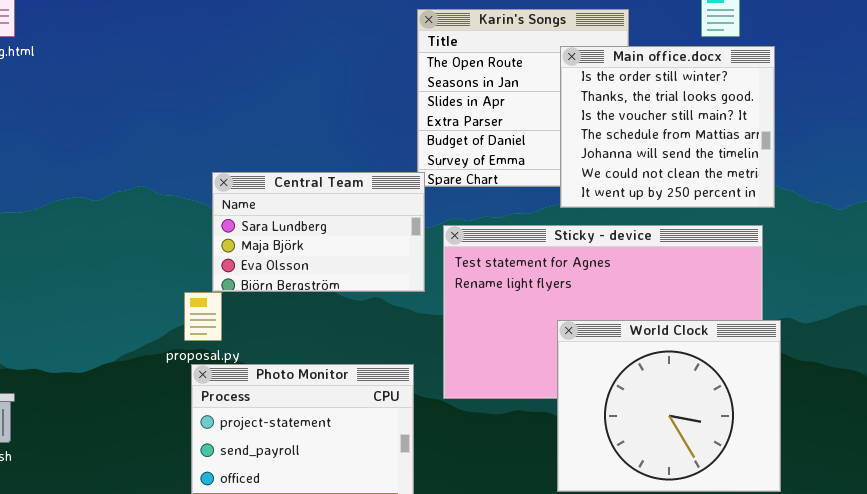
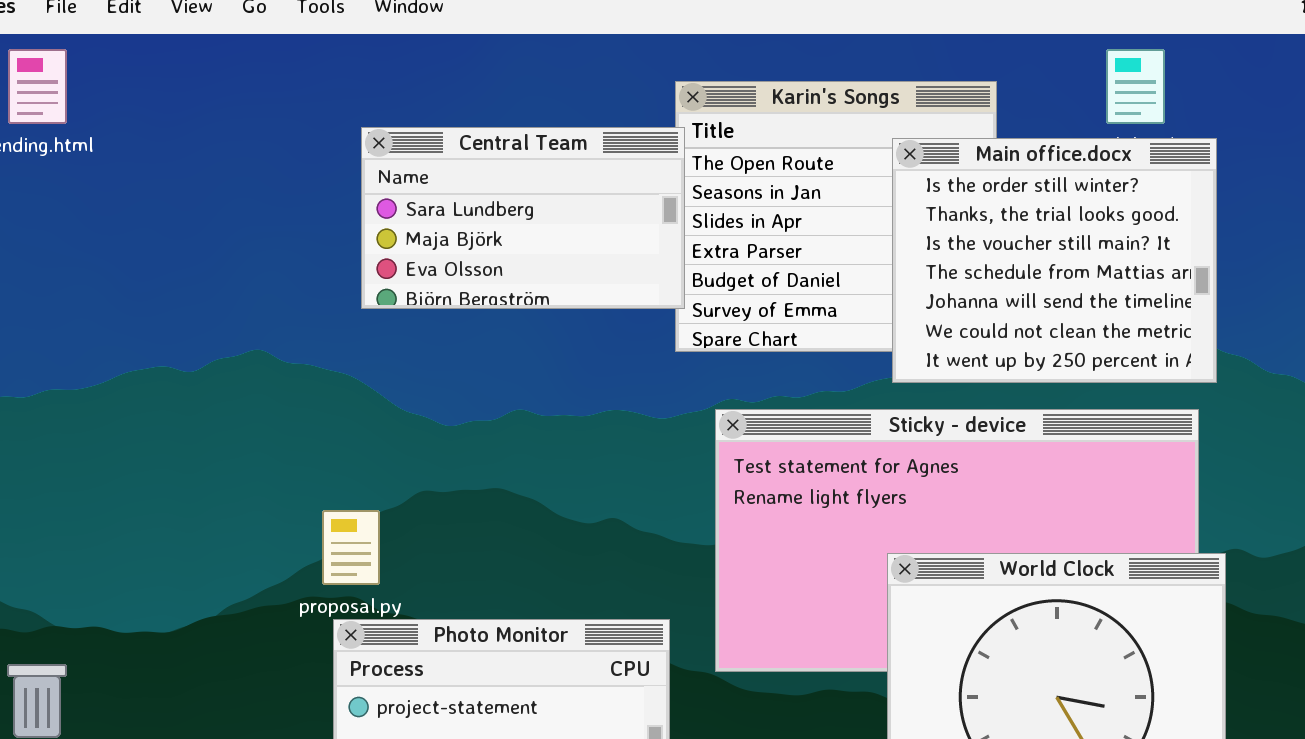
Central Team: [212,172,425,292] -> [361,127,685,309], moved

